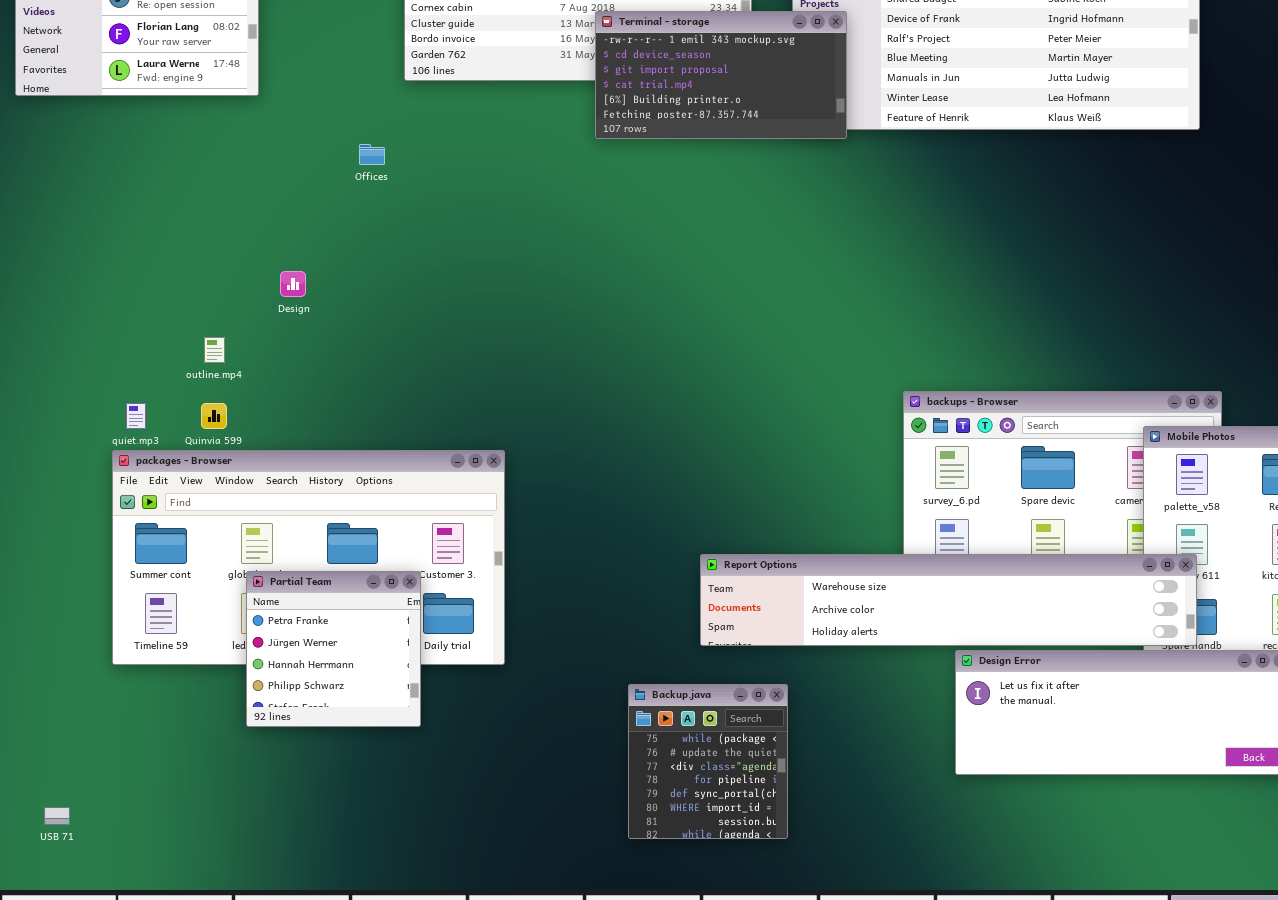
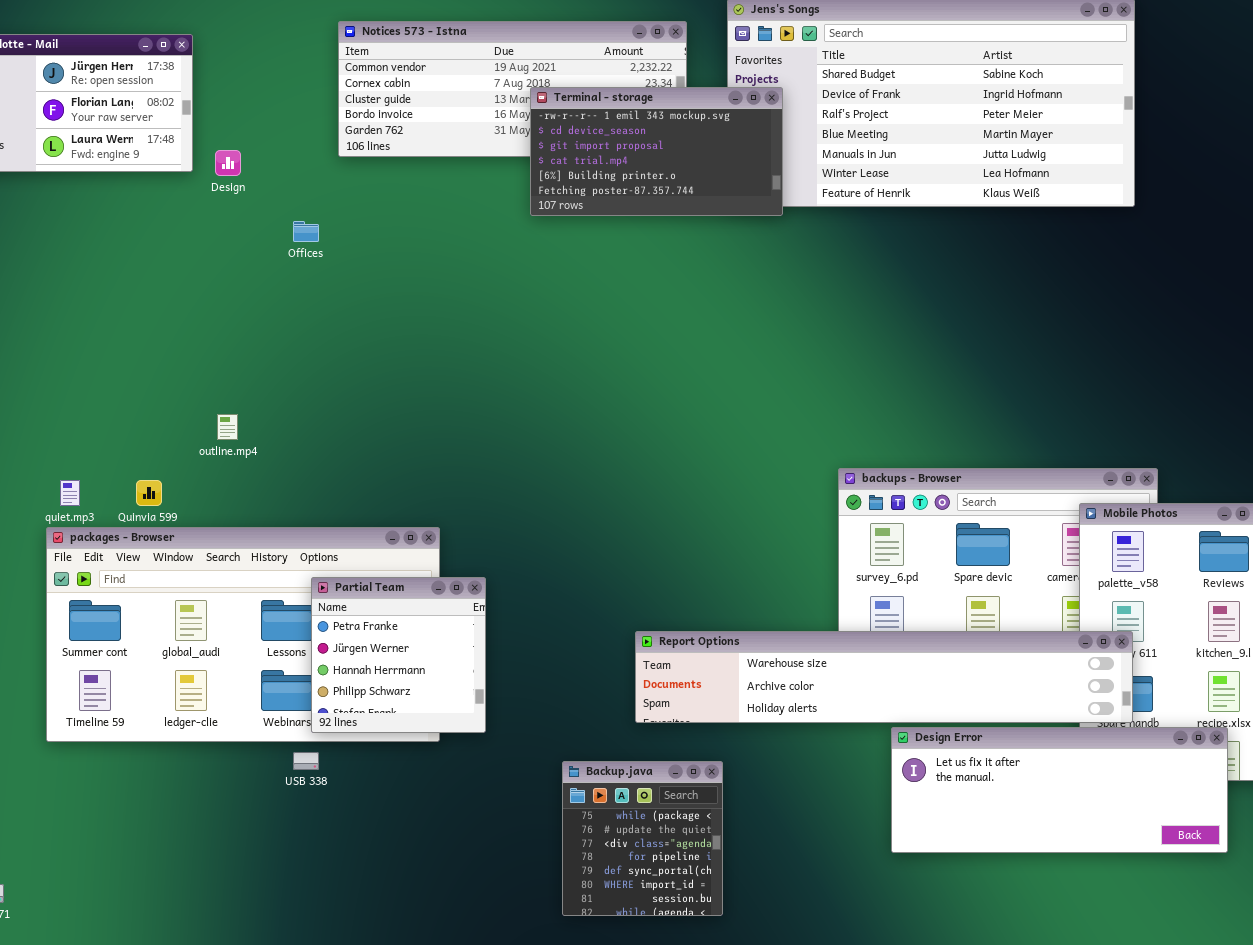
Design: [280,271,306,297] -> [215,150,241,176], moved
outline.mp4: [204,337,225,363] -> [217,414,238,440], moved
Partial Team: [246,571,421,727] -> [311,577,486,733], moved

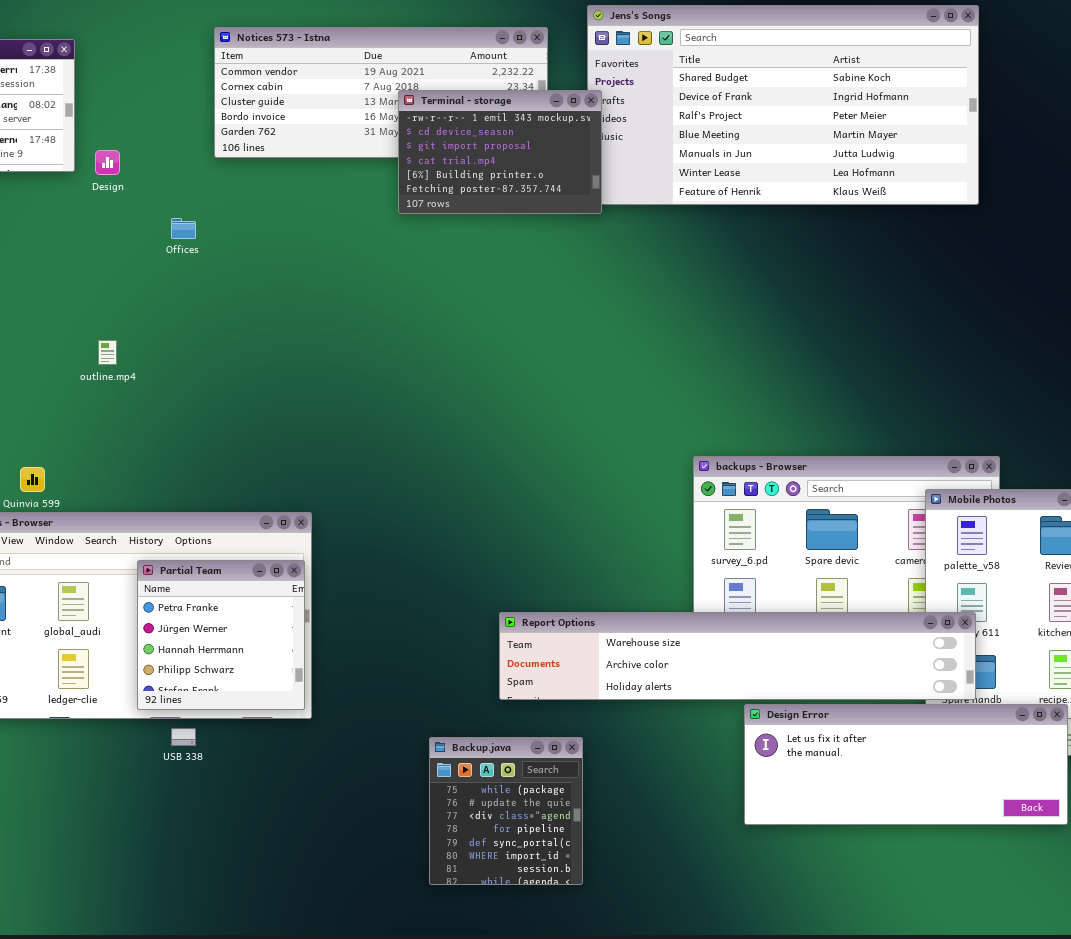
Terminal - storage: [530,87,783,216] -> [398,90,602,214], resized
outline.mp4: [217,414,238,440] -> [98,340,117,365], moved
Partial Team: [311,577,486,733] -> [137,560,305,710], moved

